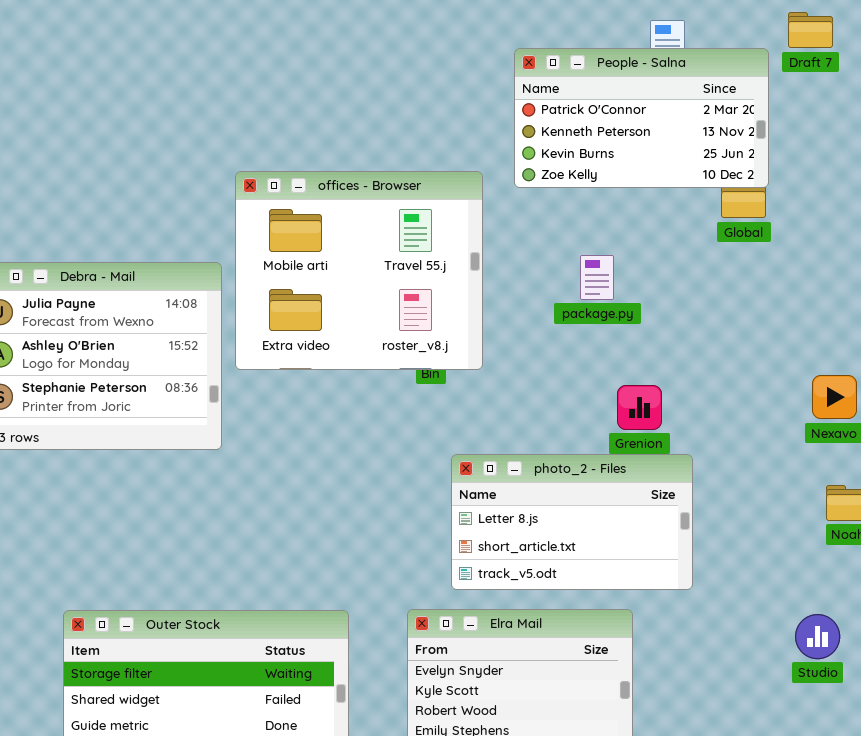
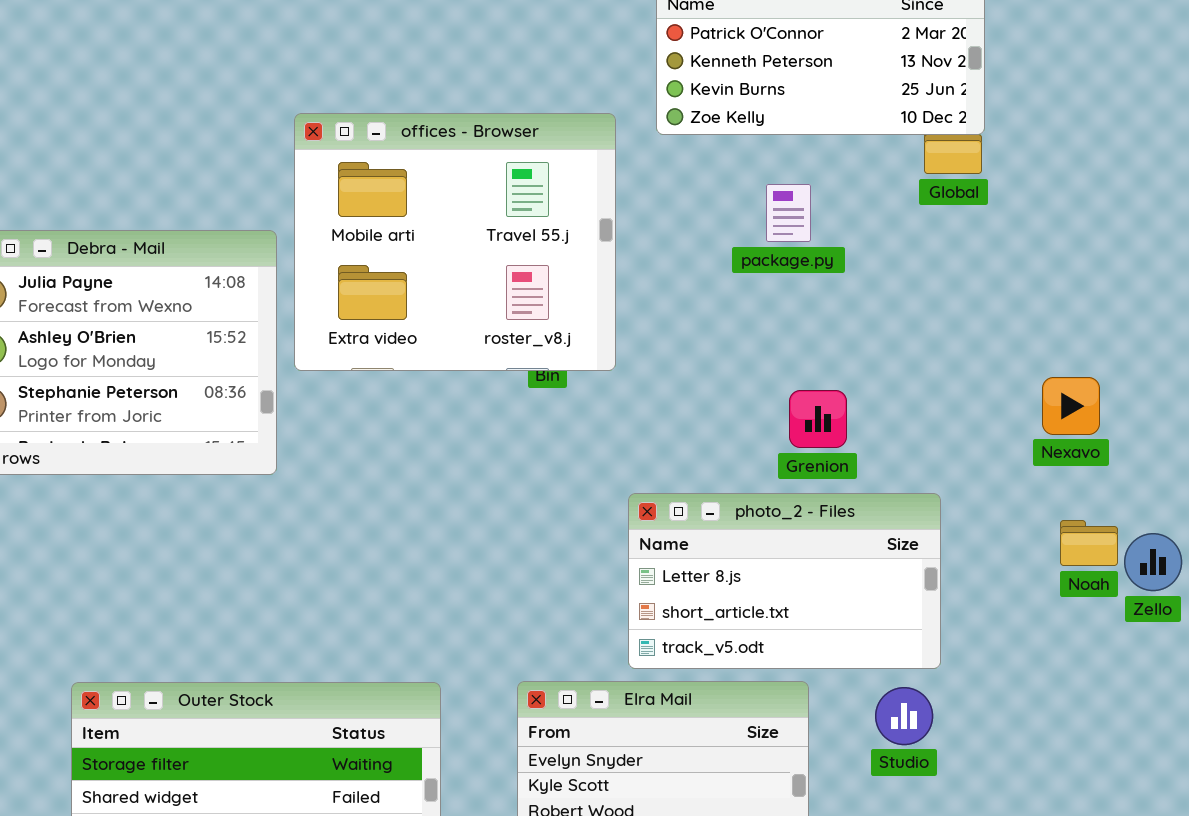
package.py: [580,255,614,300] -> [766,184,811,242], moved
photo_2 - Files: [451,454,693,590] -> [628,493,941,669], moved
Studio: [795,614,840,659] -> [875,687,933,745], moved

